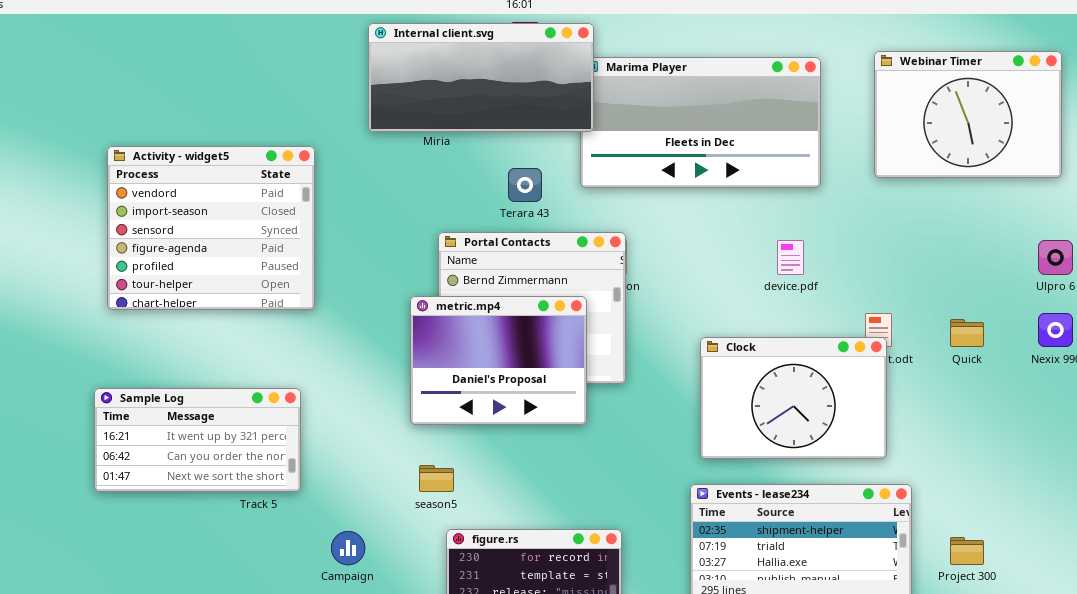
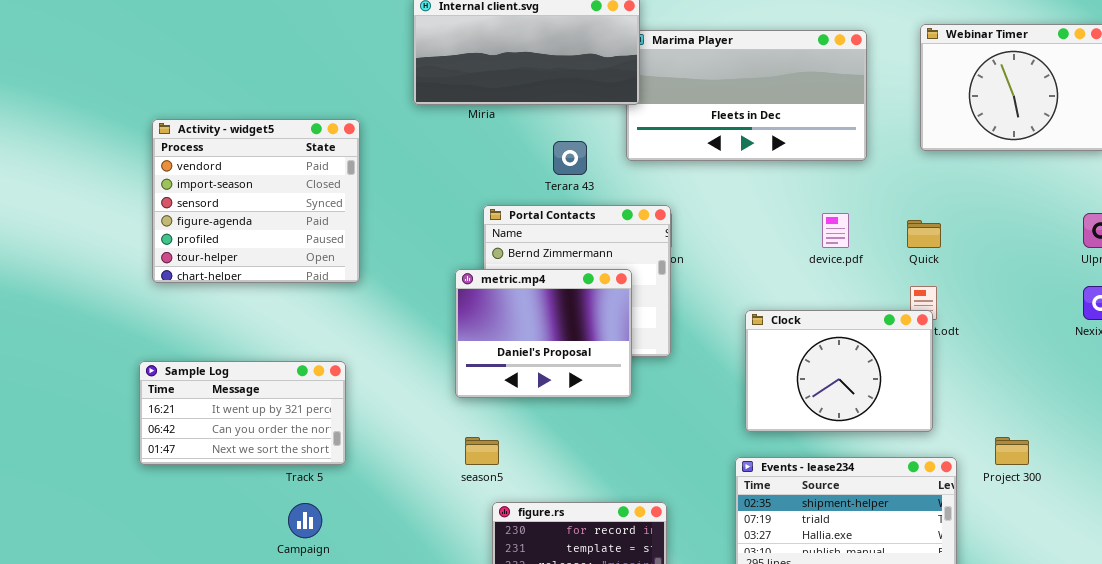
Quick: [950,319,984,347] -> [907,220,941,248], moved
Campaign: [331,531,365,565] -> [288,503,322,538], moved
Project 300: [950,537,984,565] -> [995,437,1029,465], moved

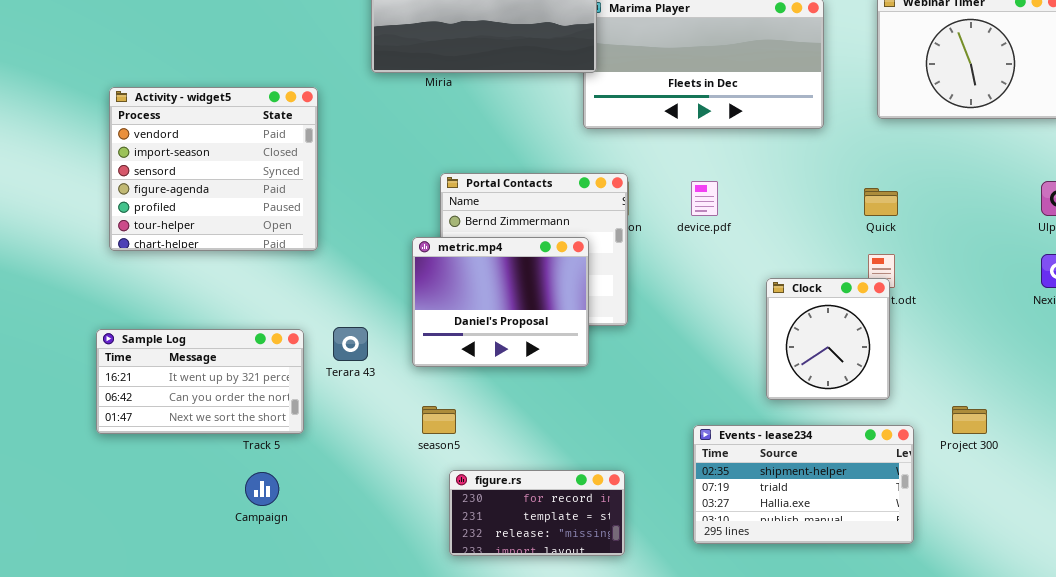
Terara 43: [553,141,587,175] -> [333,327,368,361], moved
device.pdf: [822,213,849,248] -> [691,181,718,216], moved
Clock: [745,310,933,432] -> [766,278,890,400], resized

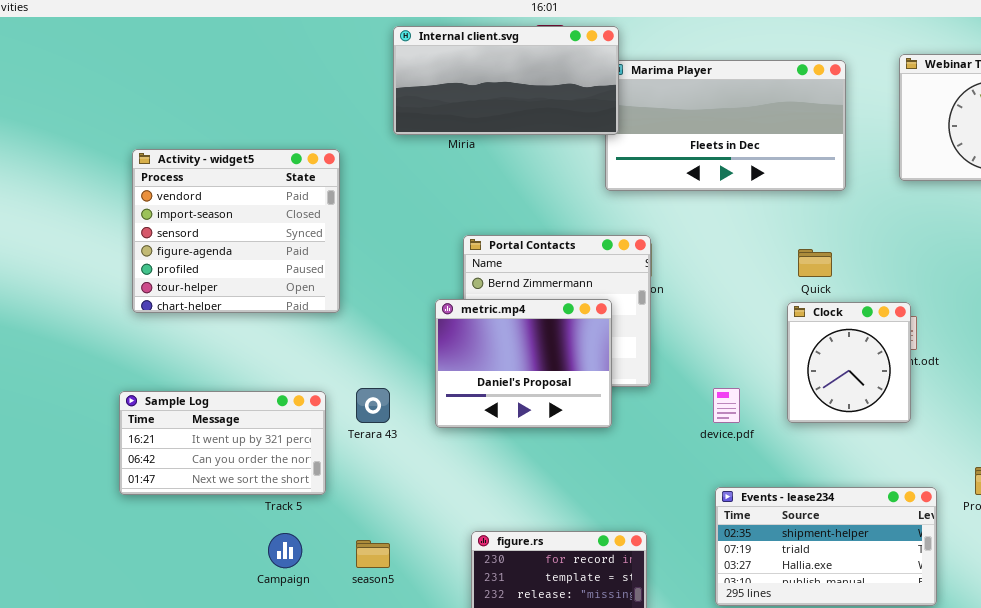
device.pdf: [691,181,718,216] -> [713,388,740,423], moved
Quick: [864,188,898,216] -> [798,249,832,277], moved
Clock: [766,278,890,400] -> [787,302,911,423], moved
season5: [422,406,456,434] -> [356,540,390,568], moved

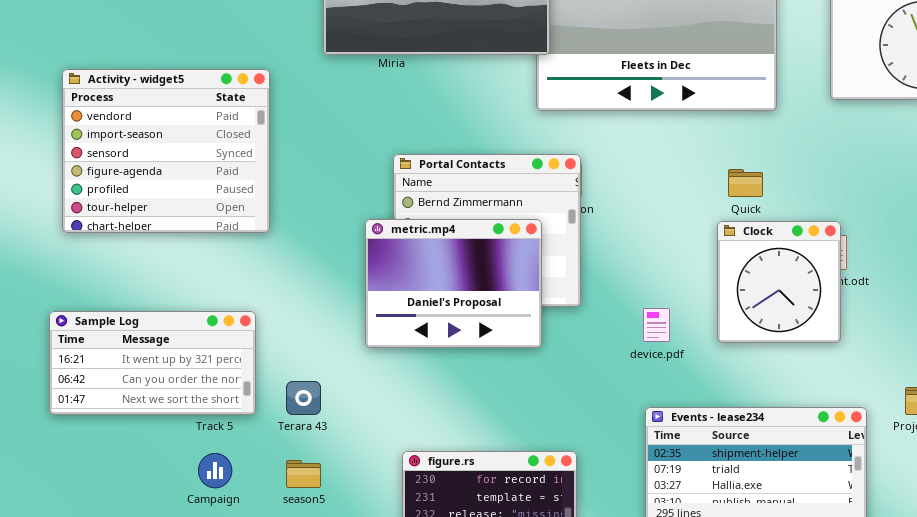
Terara 43: [356,388,390,423] -> [286,381,321,415], moved

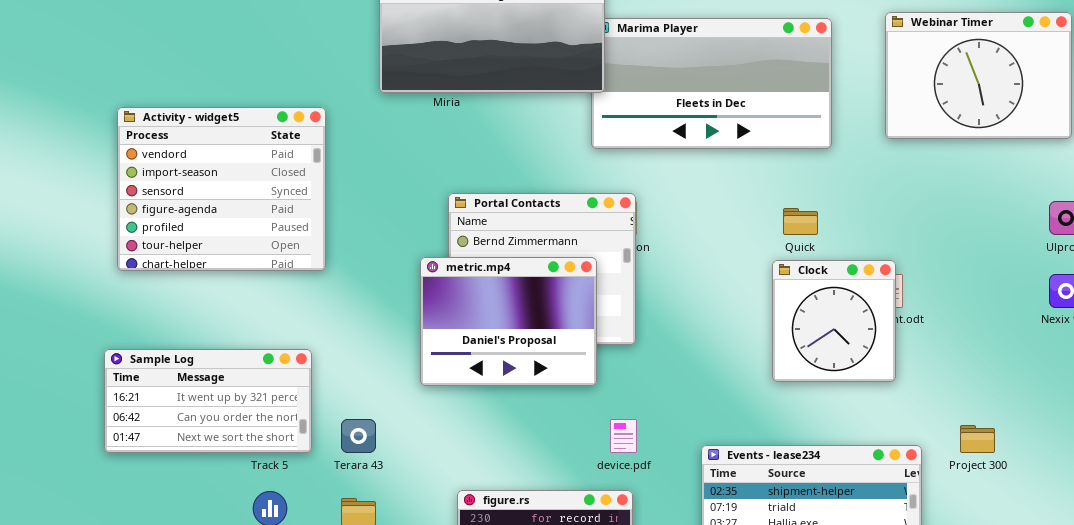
device.pdf: [643,308,670,342] -> [610,419,637,453], moved

